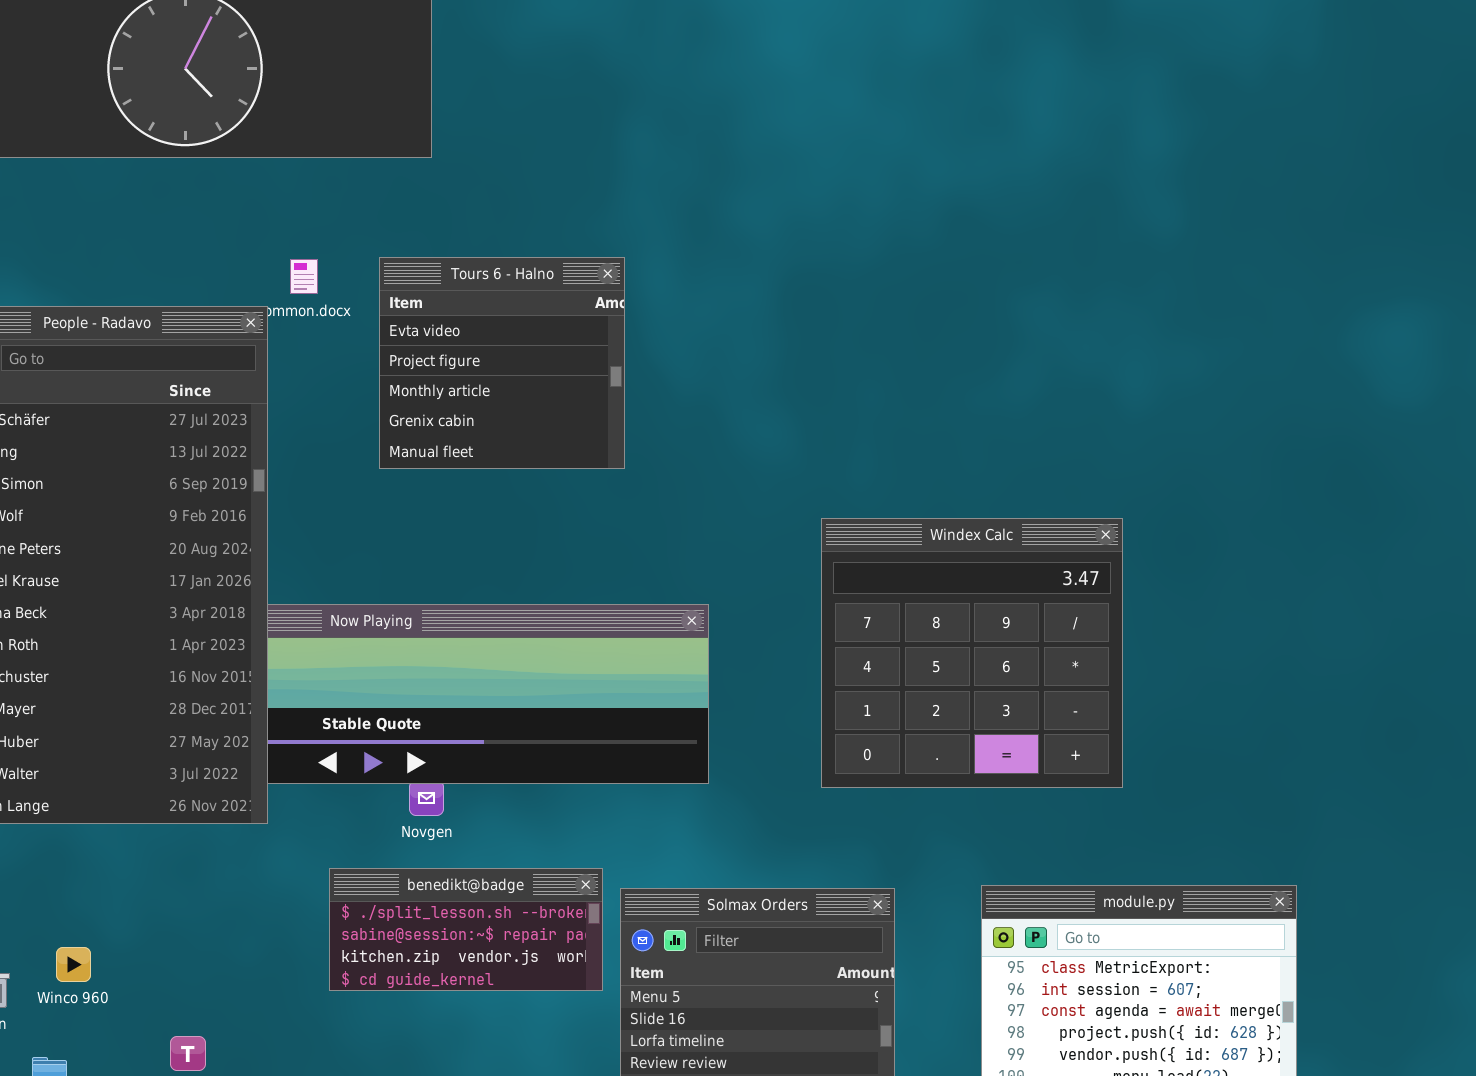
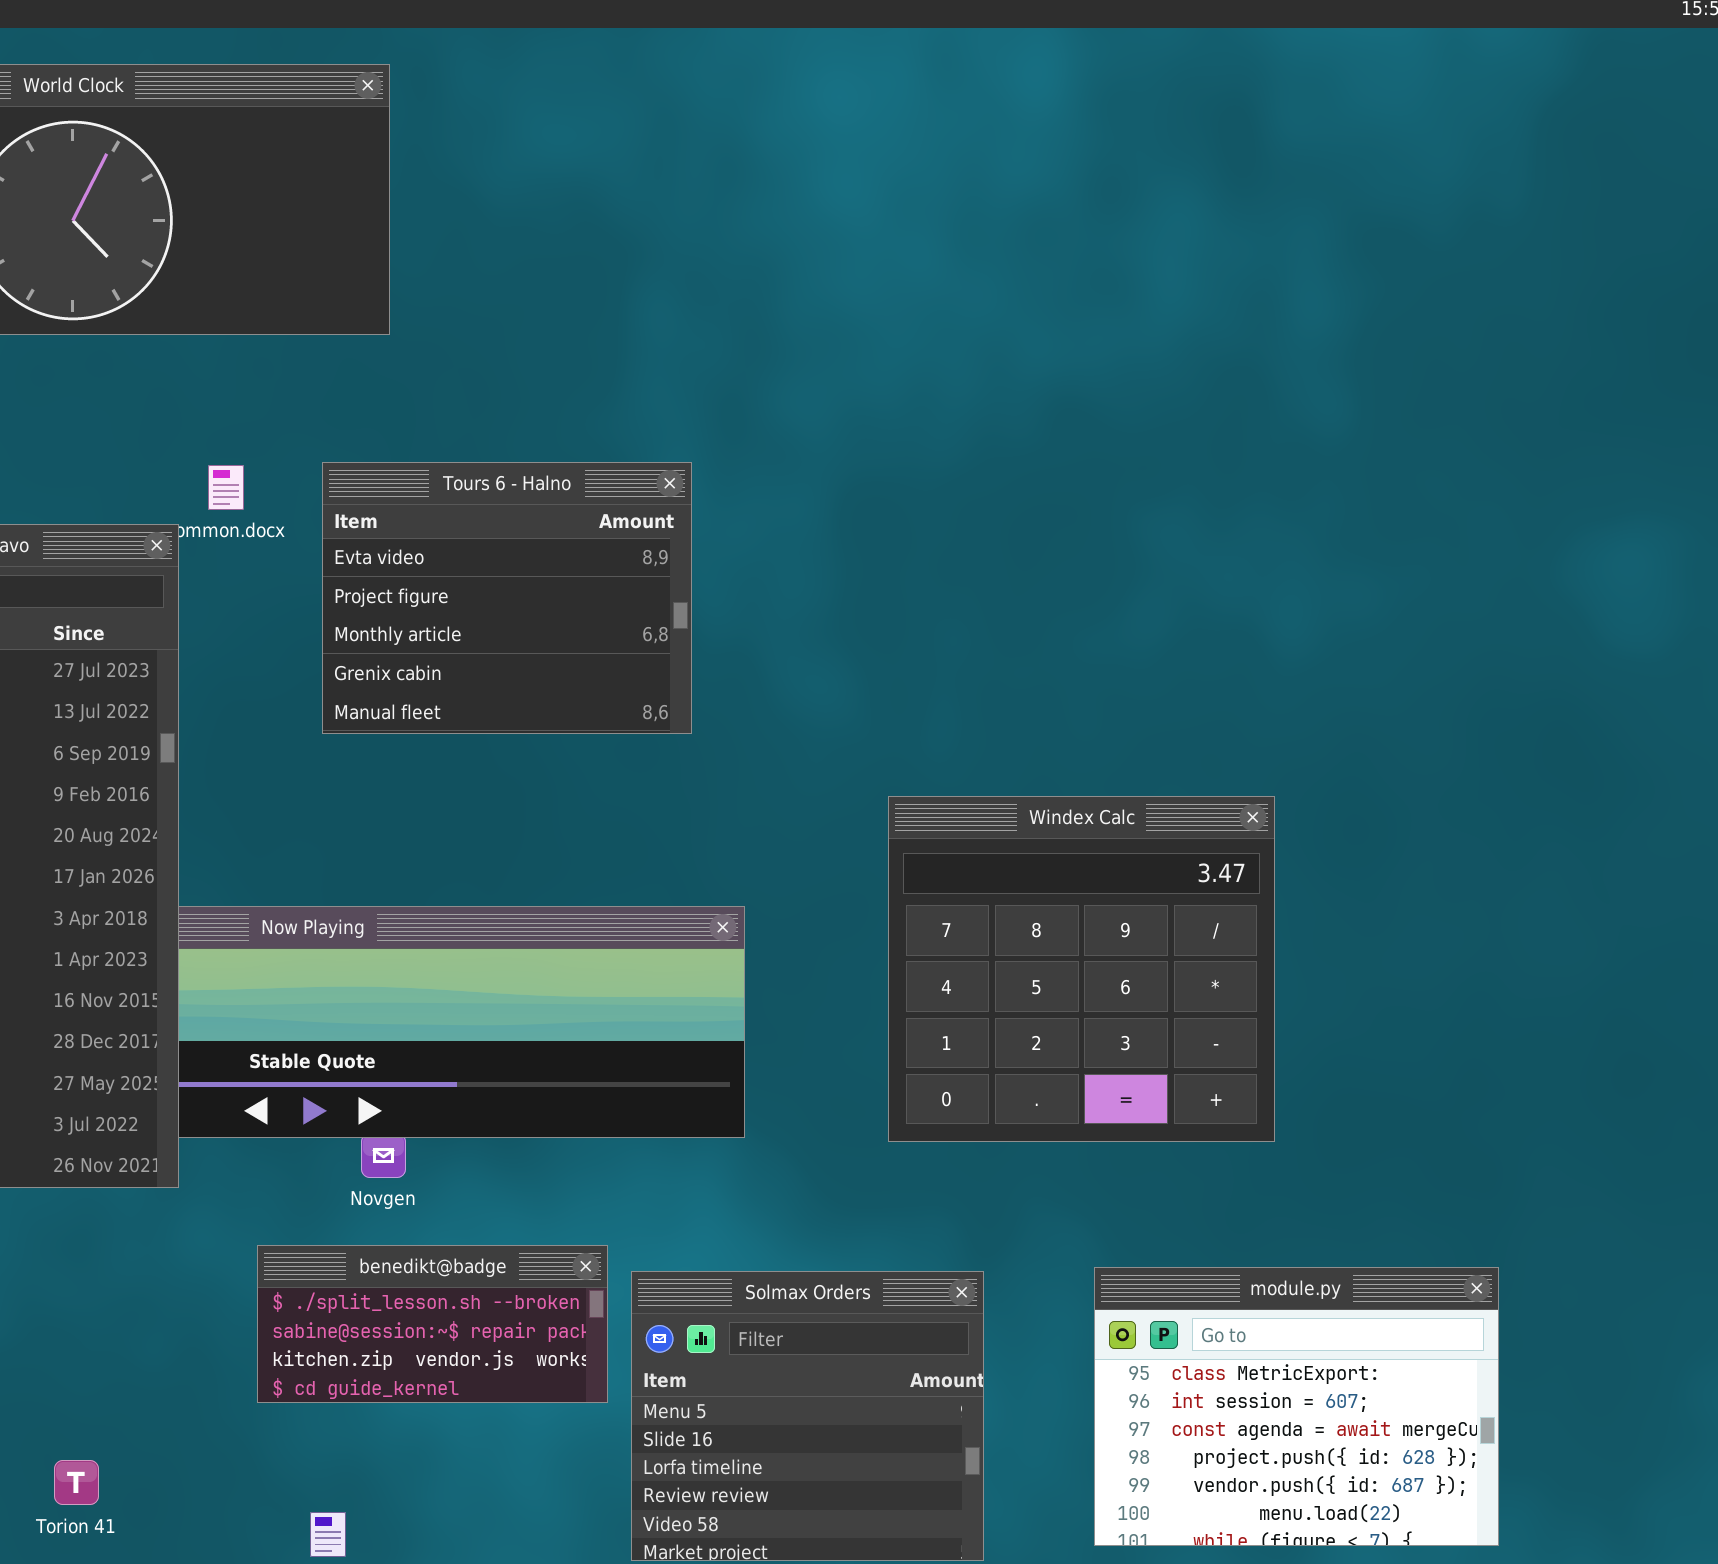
Tours 6 - Halno: [379,257,625,469] -> [322,462,692,734], resized

